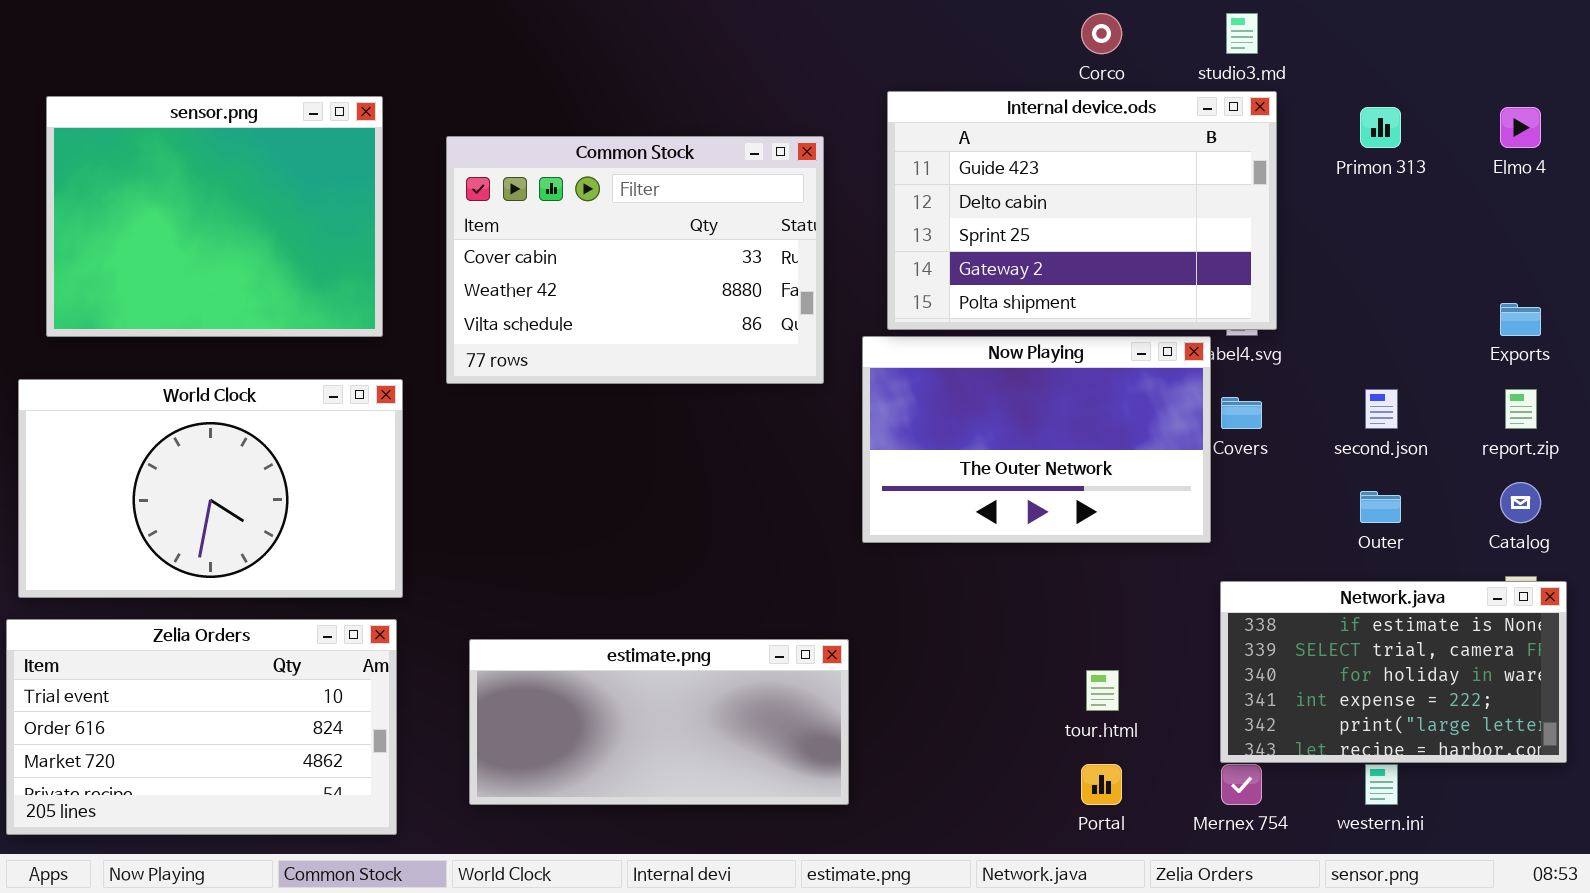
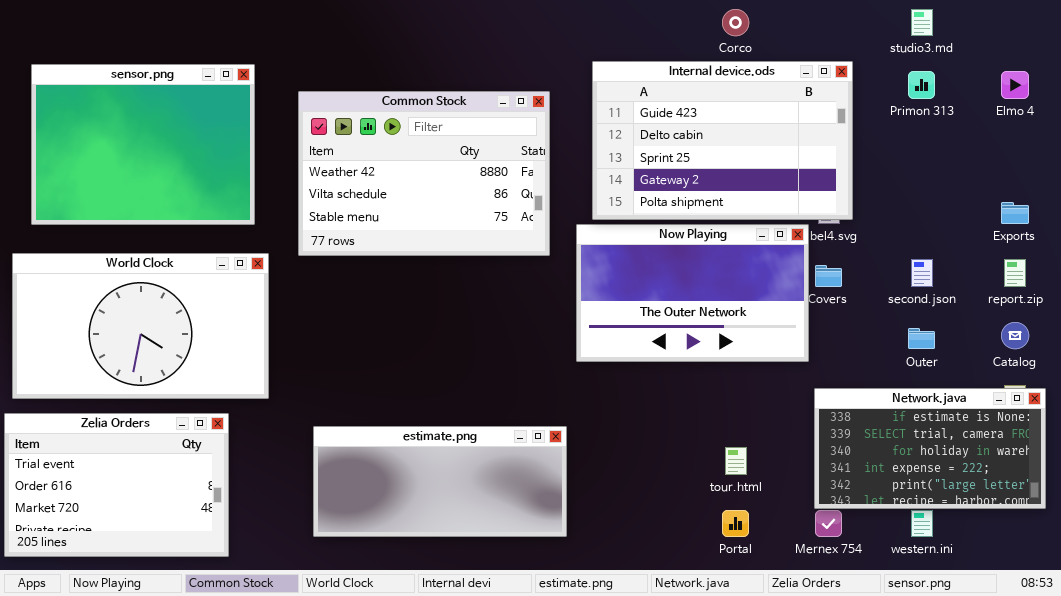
studio3.md: [1226,13,1258,54] -> [911,9,933,36], moved
Common Stock: [446,136,824,384] -> [298,91,550,256], scrolled down 1 row
Zelia Orders: [6,619,397,835] -> [4,413,229,557], resized

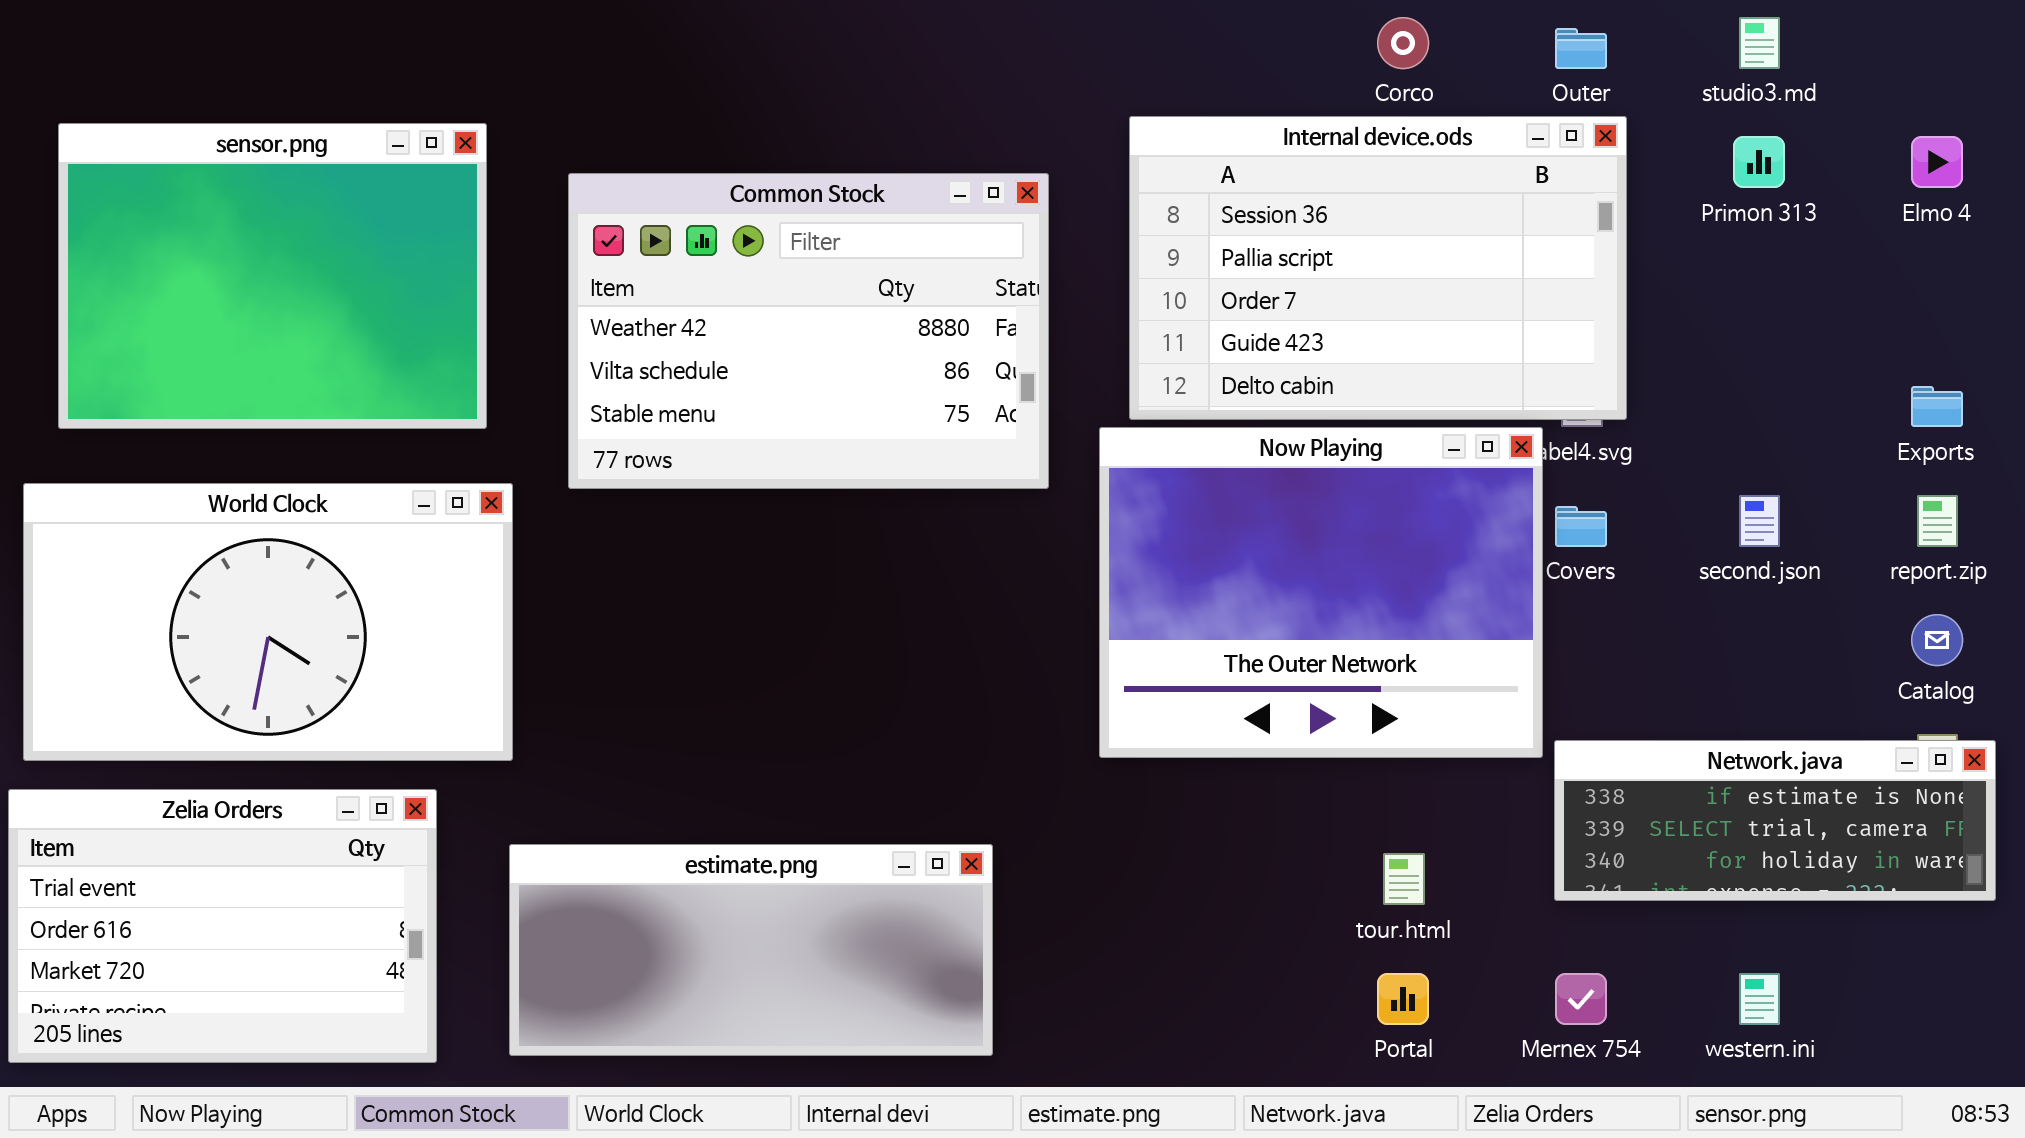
Internal device.ods: [592,61,853,220] -> [1129,116,1627,420], scrolled up 3 rows
Now Playing: [576,224,809,362] -> [1099,427,1543,758], resized
Outer: [908,328,935,349] -> [1555,28,1607,69], moved
Network.java: [814,388,1046,509] -> [1554,740,1996,901], resized
estimate.png: [313,426,567,537] -> [509,844,993,1056], moved

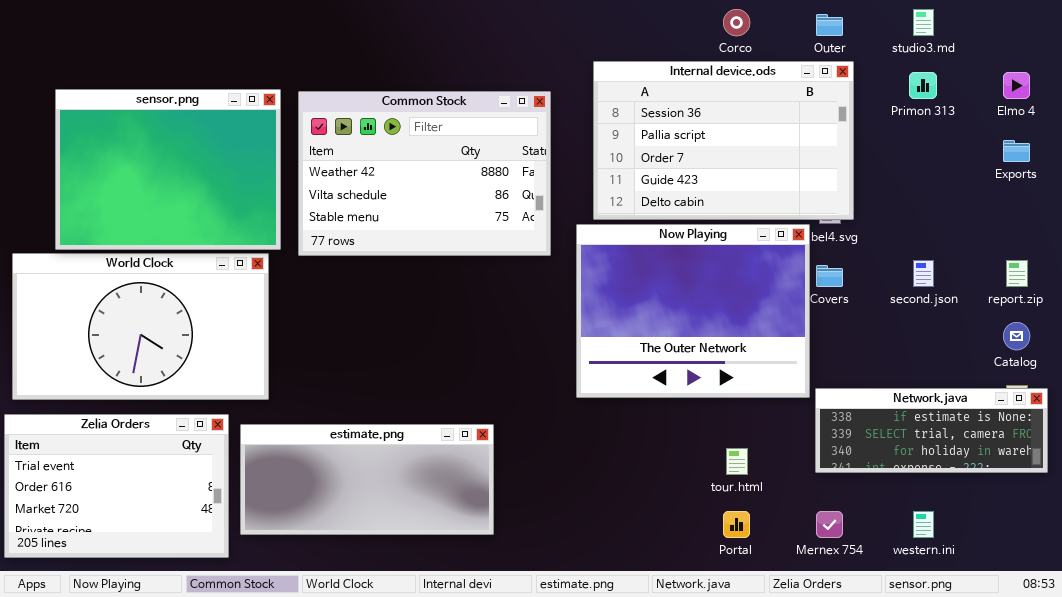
sensor.png: [58,123,487,429] -> [55,89,281,250], moved
Exports: [1911,386,1963,427] -> [1003,140,1030,162], moved
estimate.png: [509,844,993,1056] -> [240,424,494,535], moved

